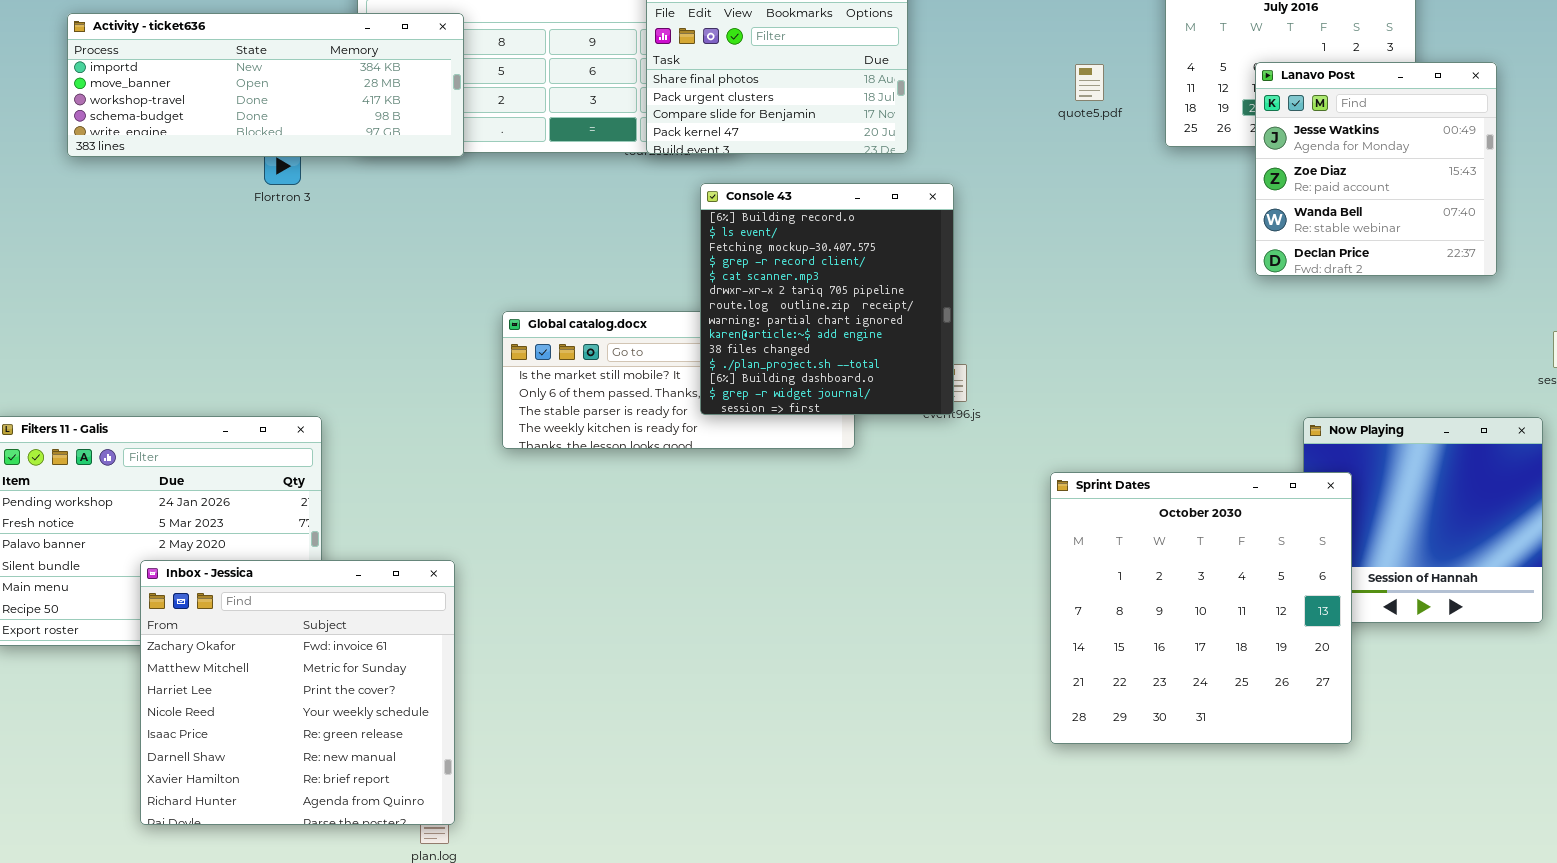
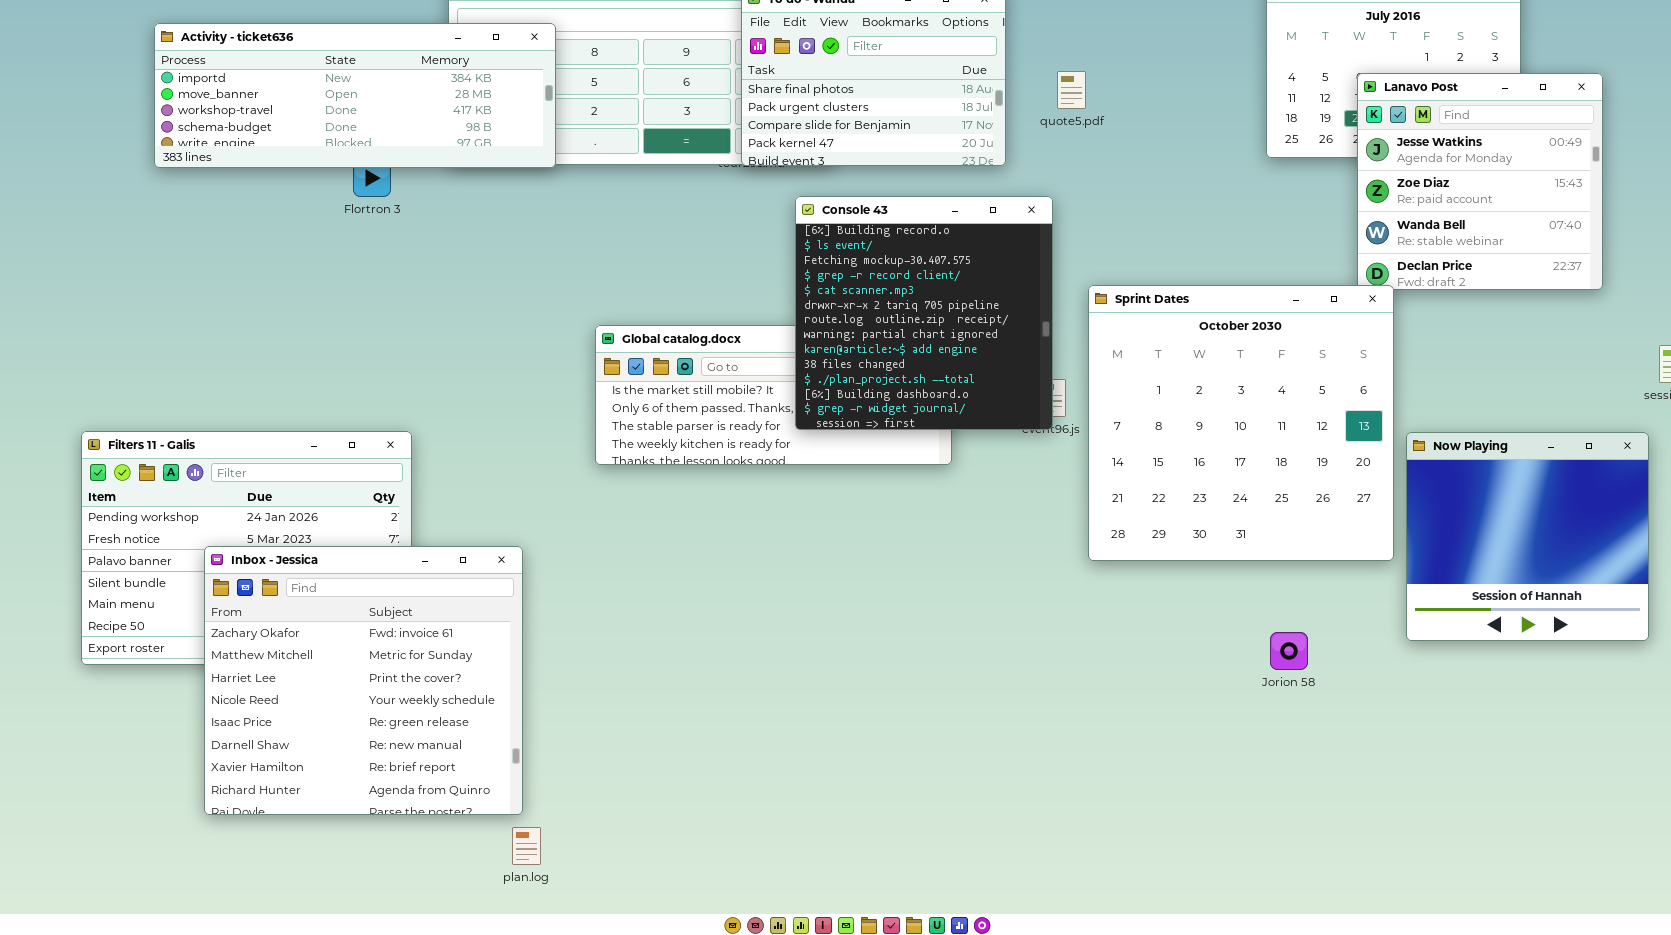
quote5.pdf: [1075,64,1104,101] -> [1057,71,1086,109], moved
Sprint Dates: [1050,472,1352,744] -> [1088,285,1394,561], moved
Inbox - Jessica: [140,560,455,825] -> [204,546,523,815], moved

